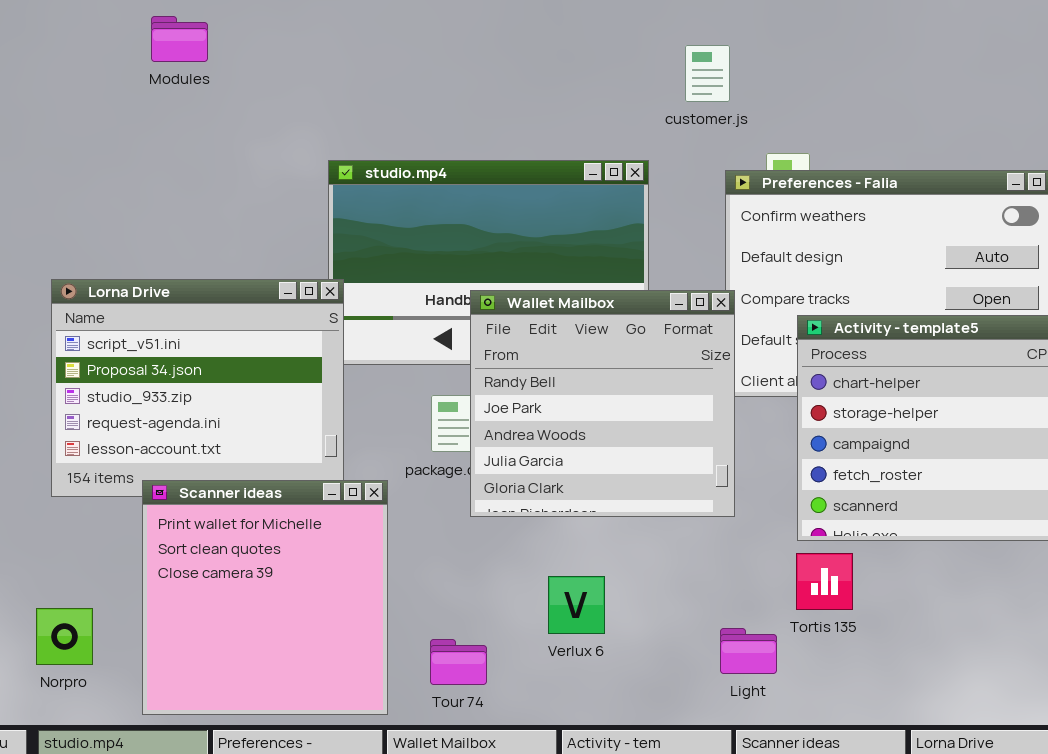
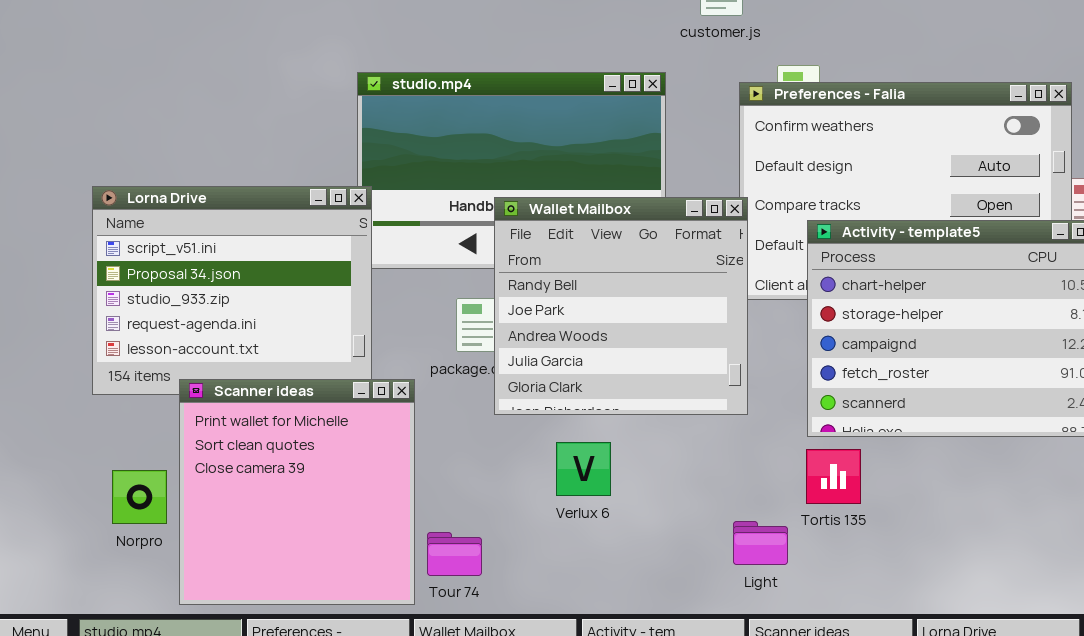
Verlux 6: [548,576,605,634] -> [556,442,611,496], moved
Norpro: [36,608,93,665] -> [112,470,167,524], moved
Tour 74: [430,639,487,685] -> [427,532,482,576], moved

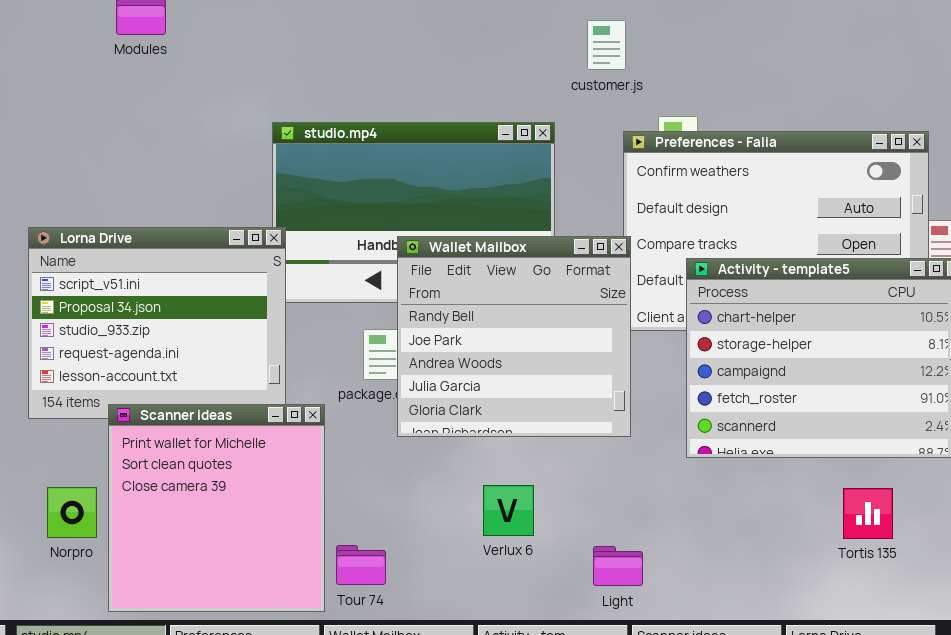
Verlux 6: [556,442,611,496] -> [483,485,534,536], moved
Tortis 135: [806,449,861,504] -> [843,488,893,539], moved
Light: [733,521,788,565] -> [593,546,643,586], moved

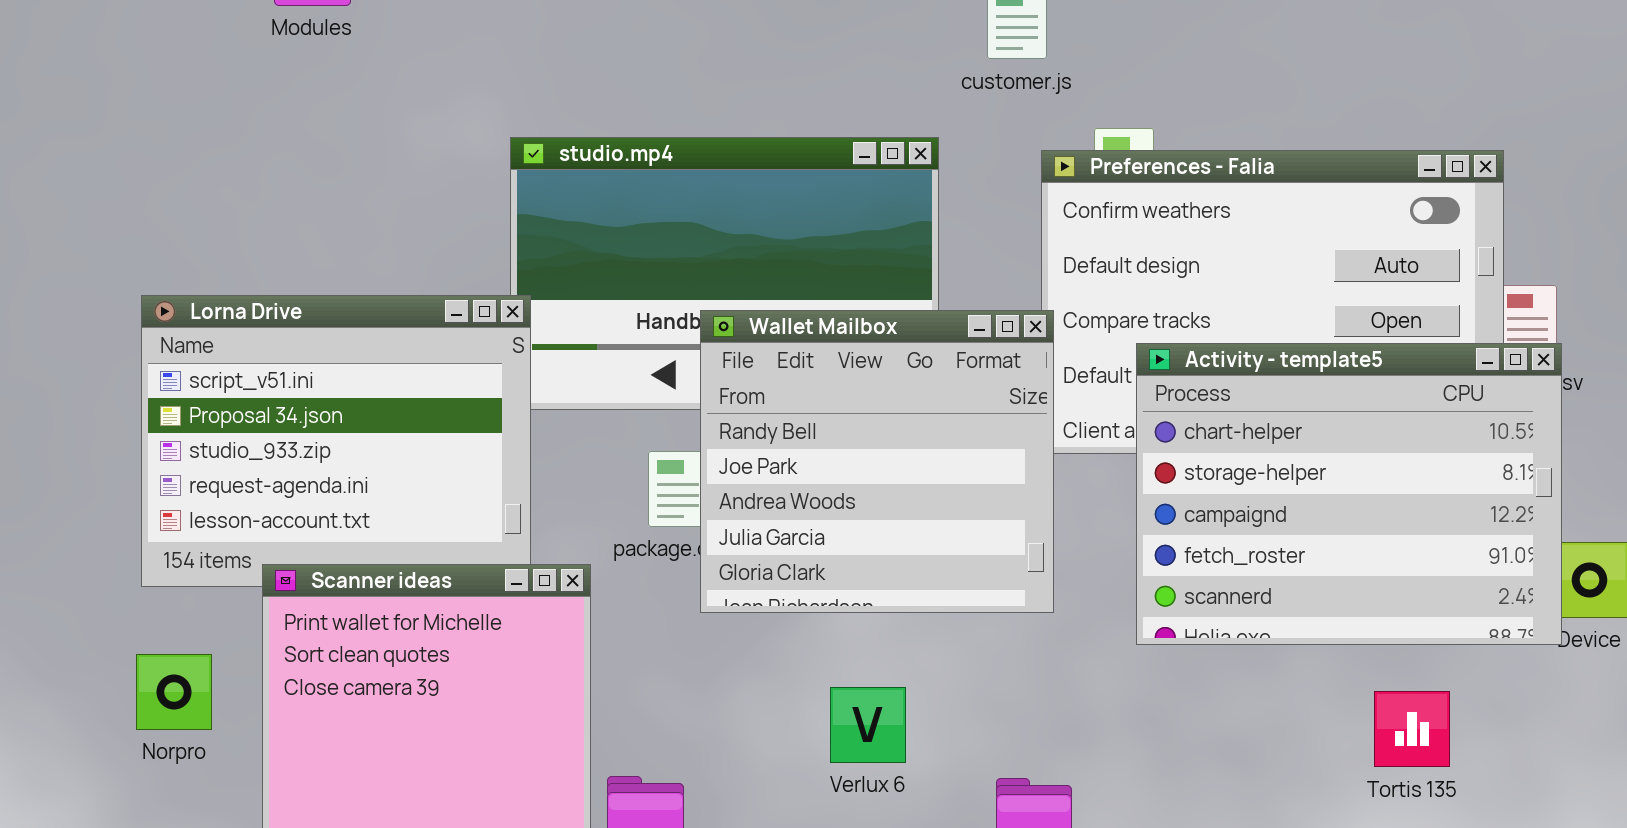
Norpro: [47,487,97,538] -> [136,654,212,730], moved

